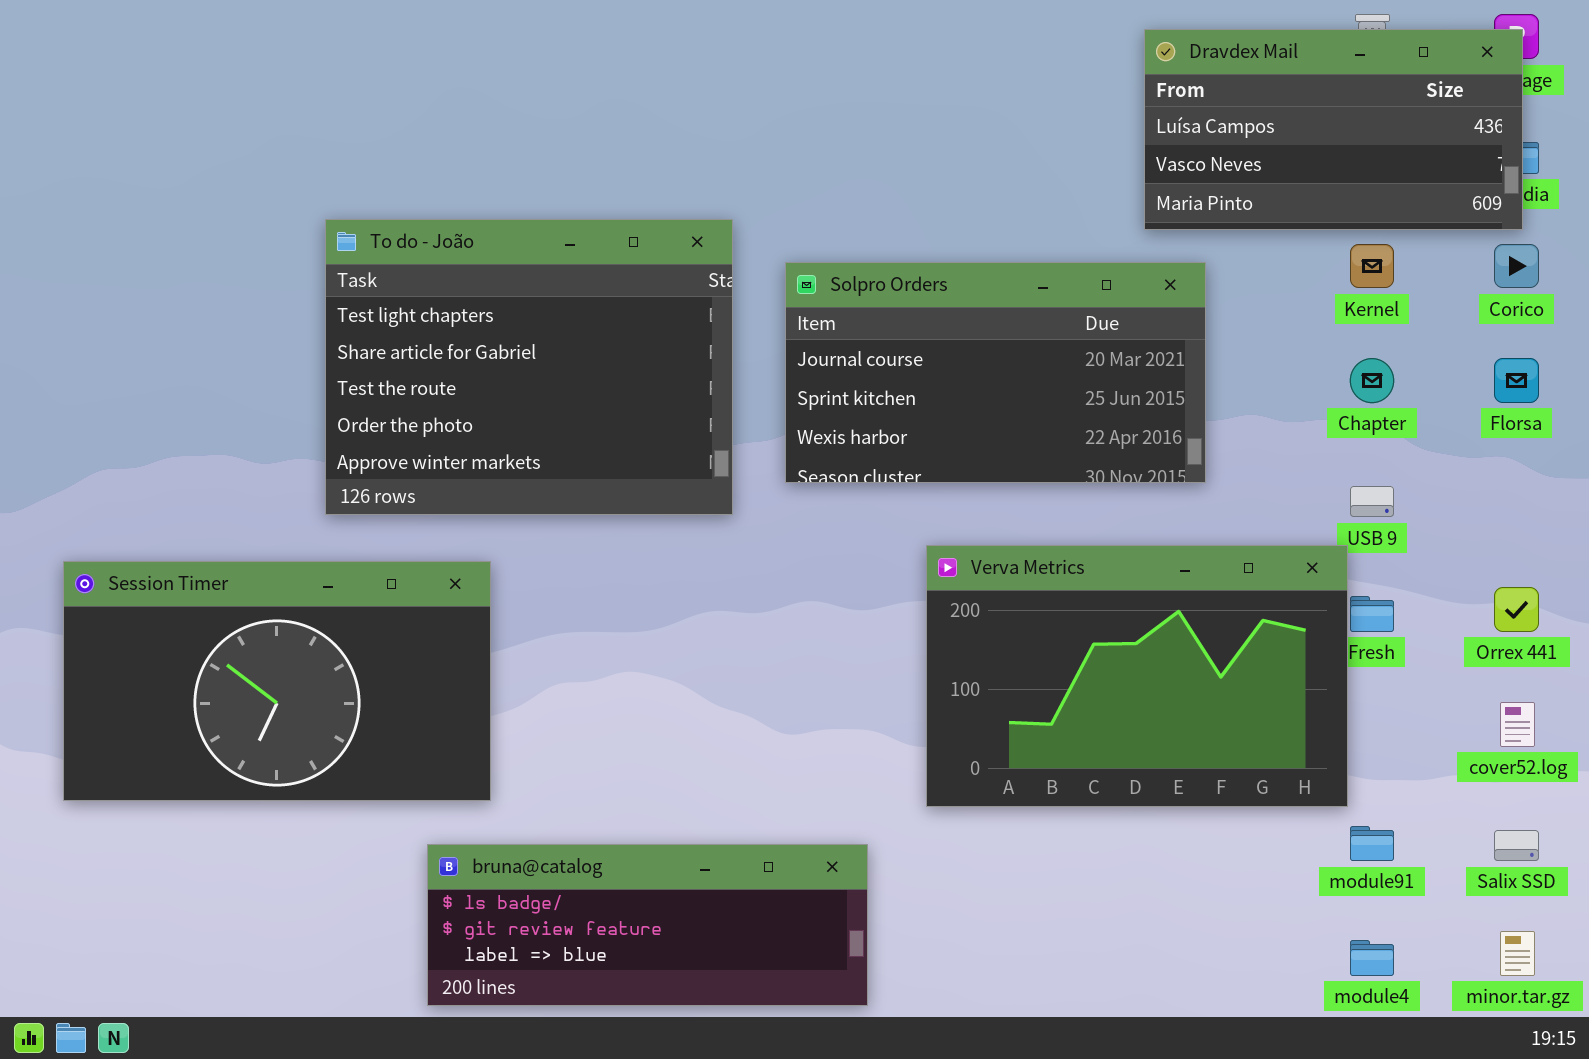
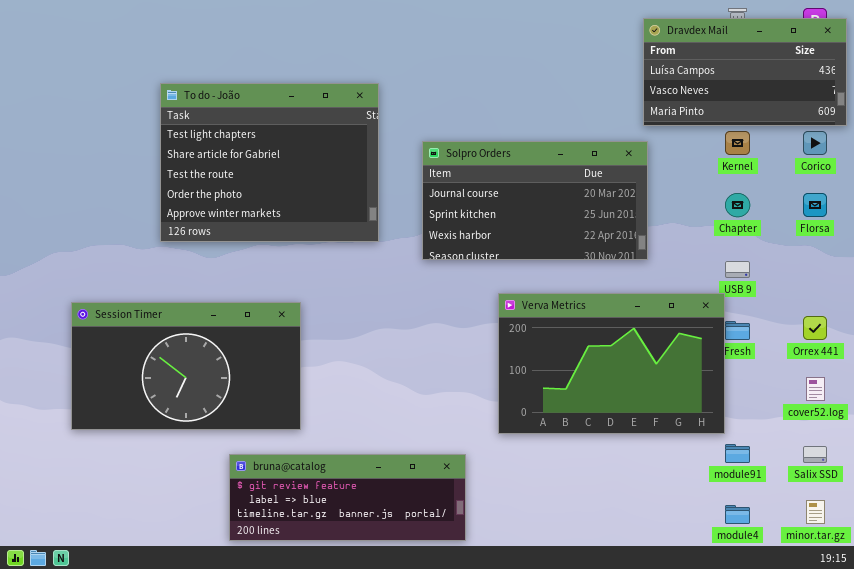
Dravdex Mail: [1144,29,1523,230] -> [643,18,847,126], moved
To do - João: [325,219,733,515] -> [160,83,379,242], moved
Session Timer: [63,561,491,801] -> [71,302,301,430], moved
bruna@catalog: [427,844,868,1006] -> [229,454,466,541], scrolled down 1 row

